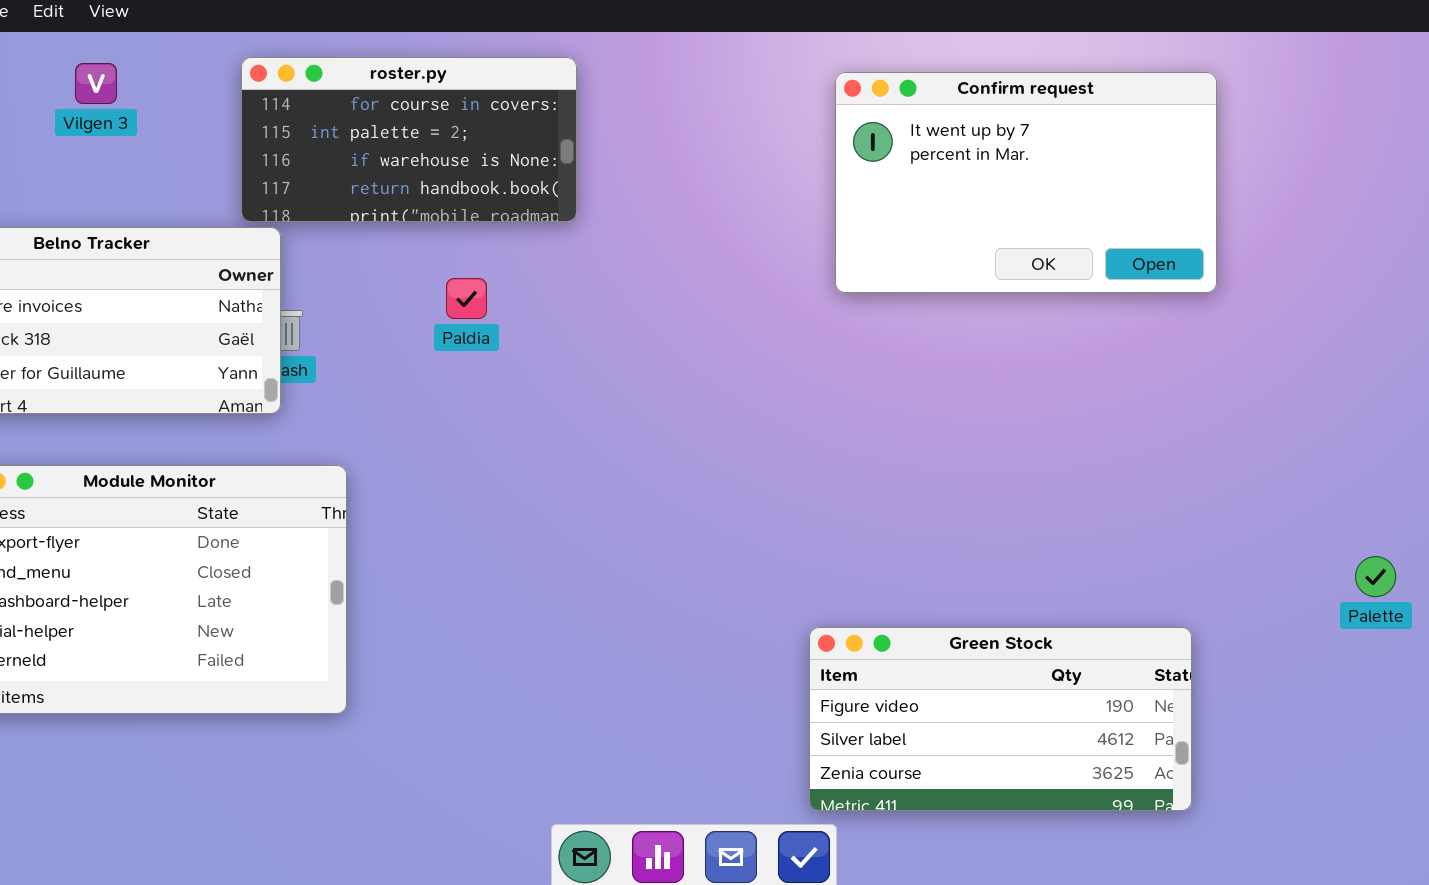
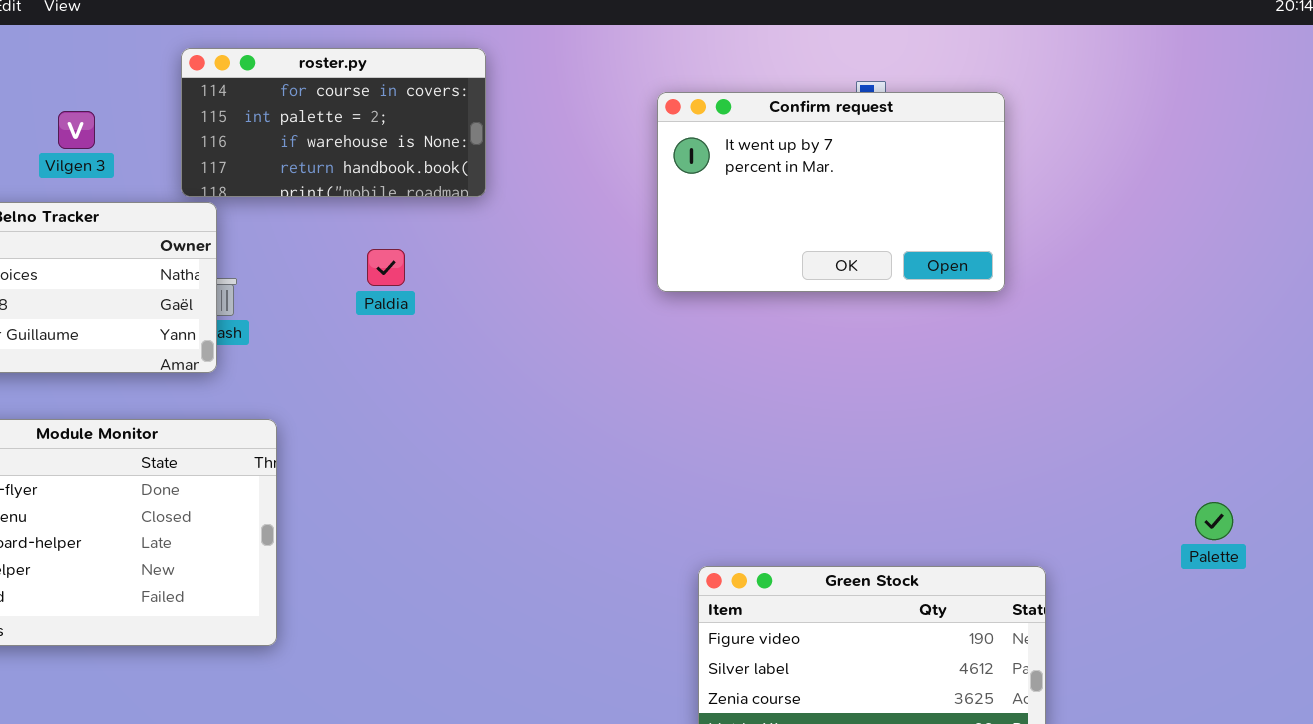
Vilgen 3: [75,63,117,104] -> [58,111,95,149], moved
Confirm request: [835,72,1217,293] -> [657,92,1005,292], moved

